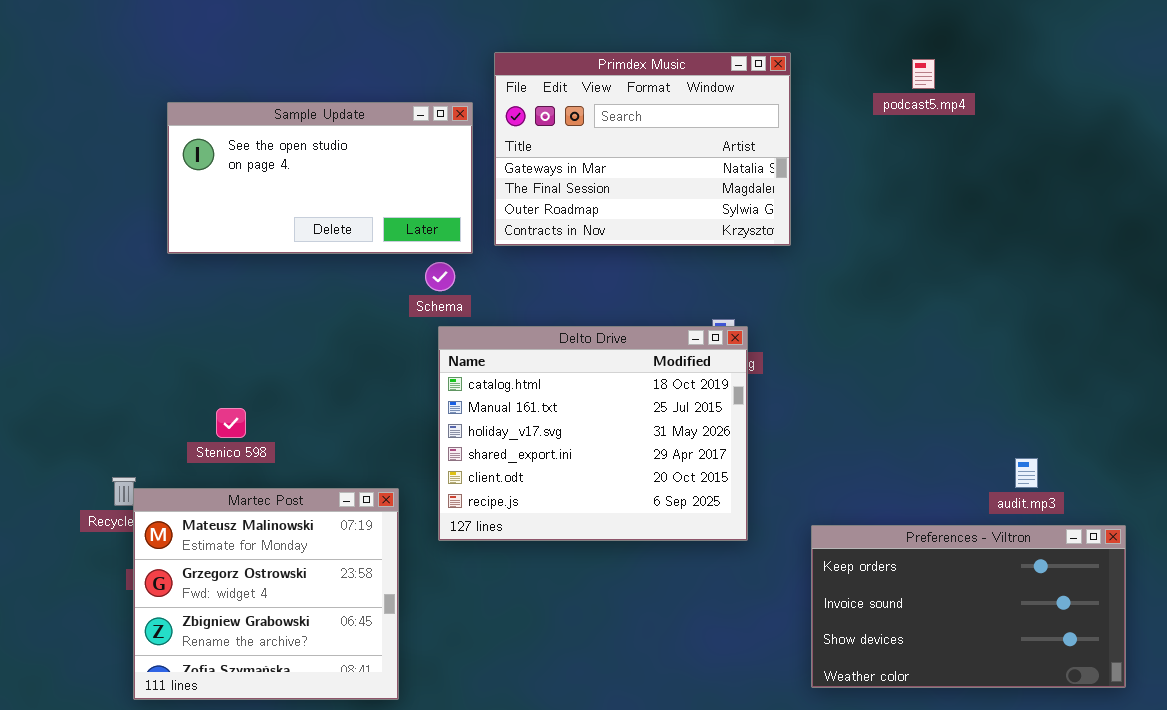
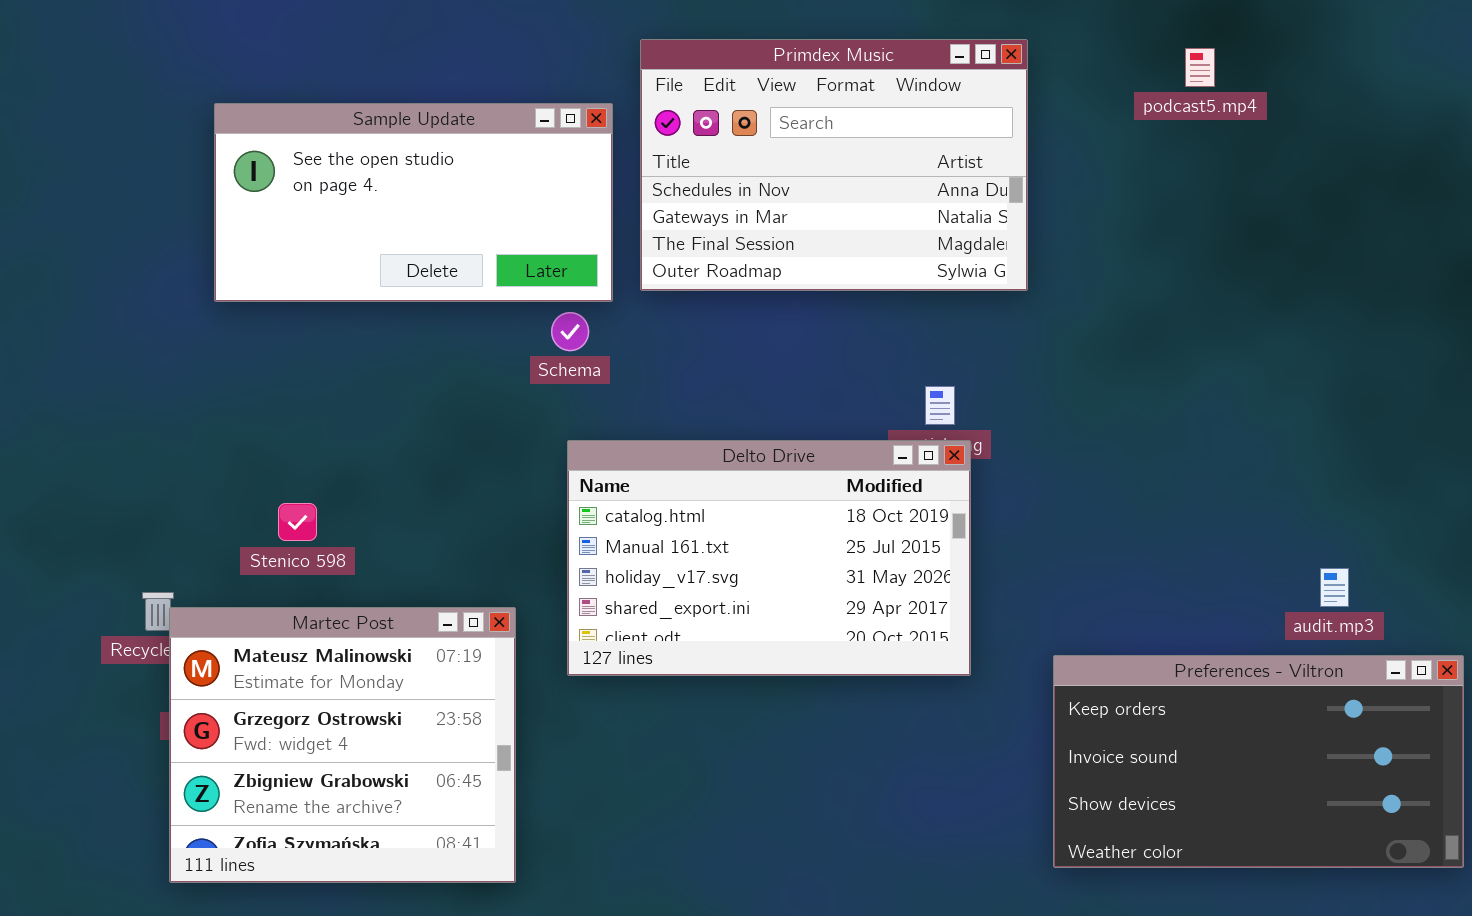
Primdex Music: [494,52,791,246] -> [640,39,1028,291], scrolled up 1 row
Delto Drive: [438,326,748,541] -> [567,440,971,676], resized

